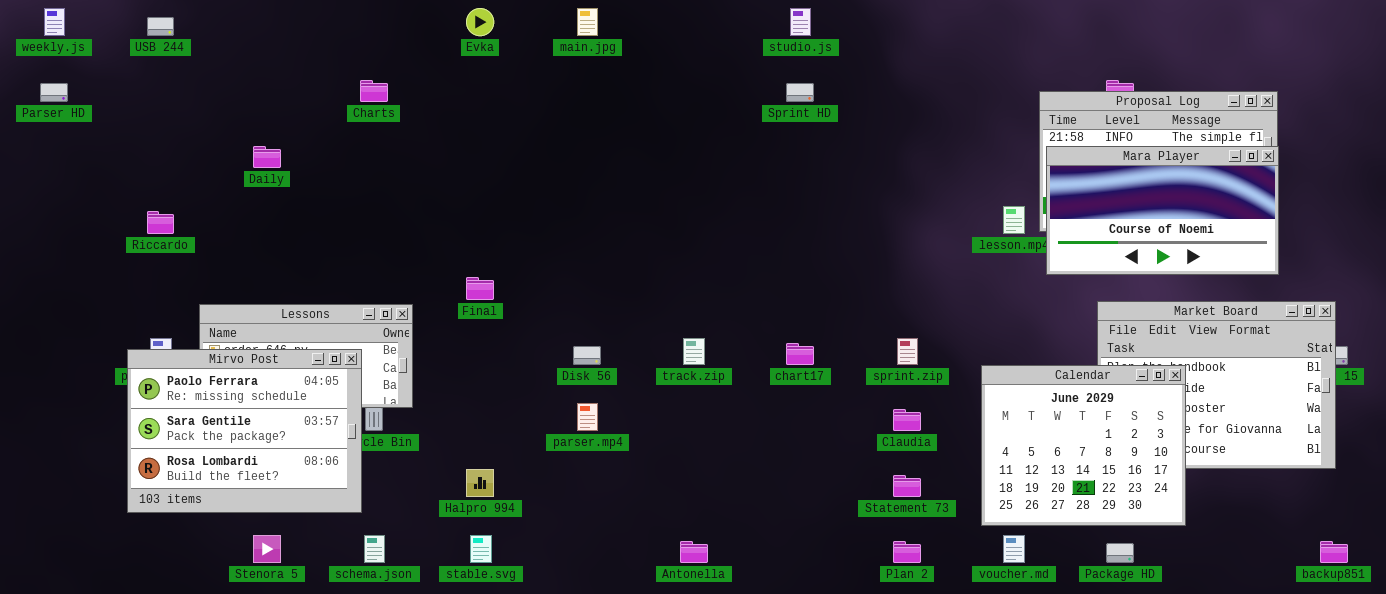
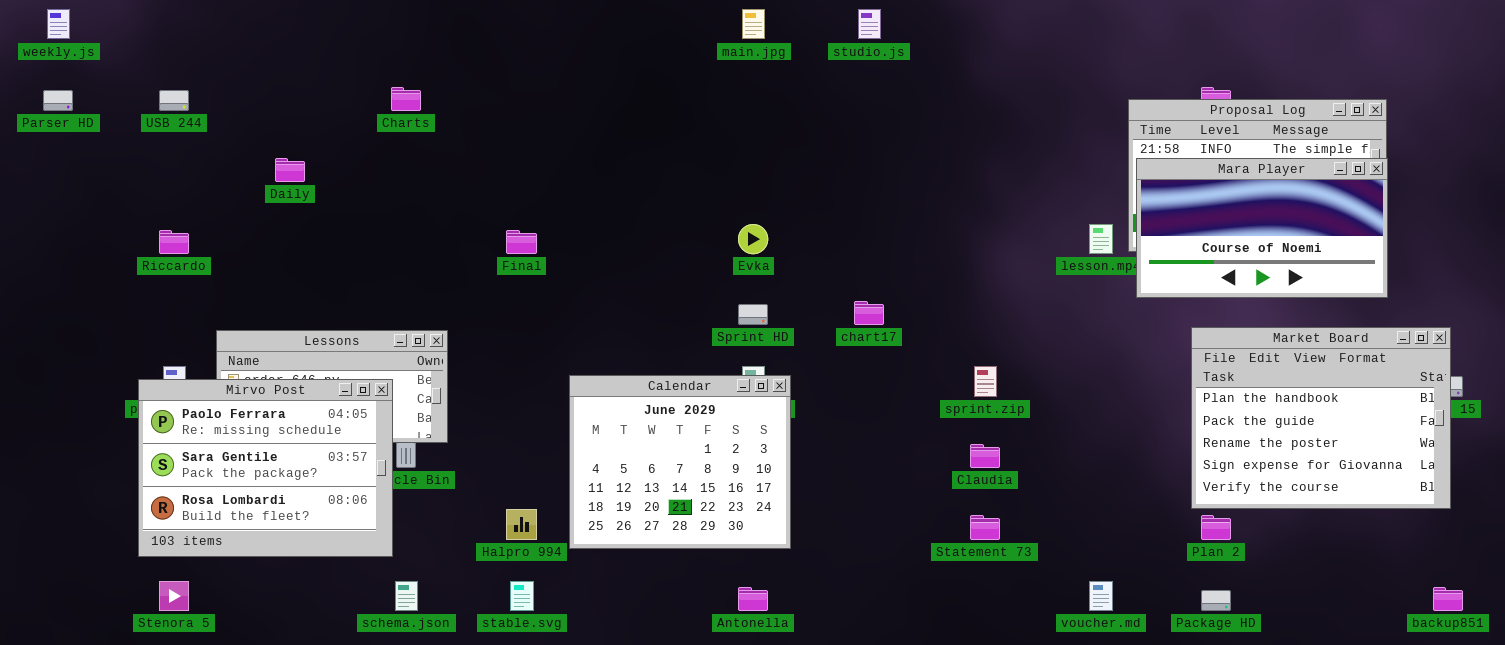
Evka: [466,8,494,36] -> [738,224,768,254], moved
main.jpg: [577,8,598,36] -> [742,9,765,39], moved
USB 244: [147,17,174,36] -> [159,90,189,111], moved
Sprint HD: [786,83,814,102] -> [738,304,768,325], moved
Final: [466,277,494,300] -> [506,230,537,254], moved
chart17: [786,343,814,365] -> [854,301,884,325], moved
Calendar: [981,365,1186,526] -> [569,375,791,549], moved
Stenora 5: [253,535,281,563] -> [159,581,189,611], moved
Plan 2: [893,541,921,563] -> [1201,515,1231,540], moved

